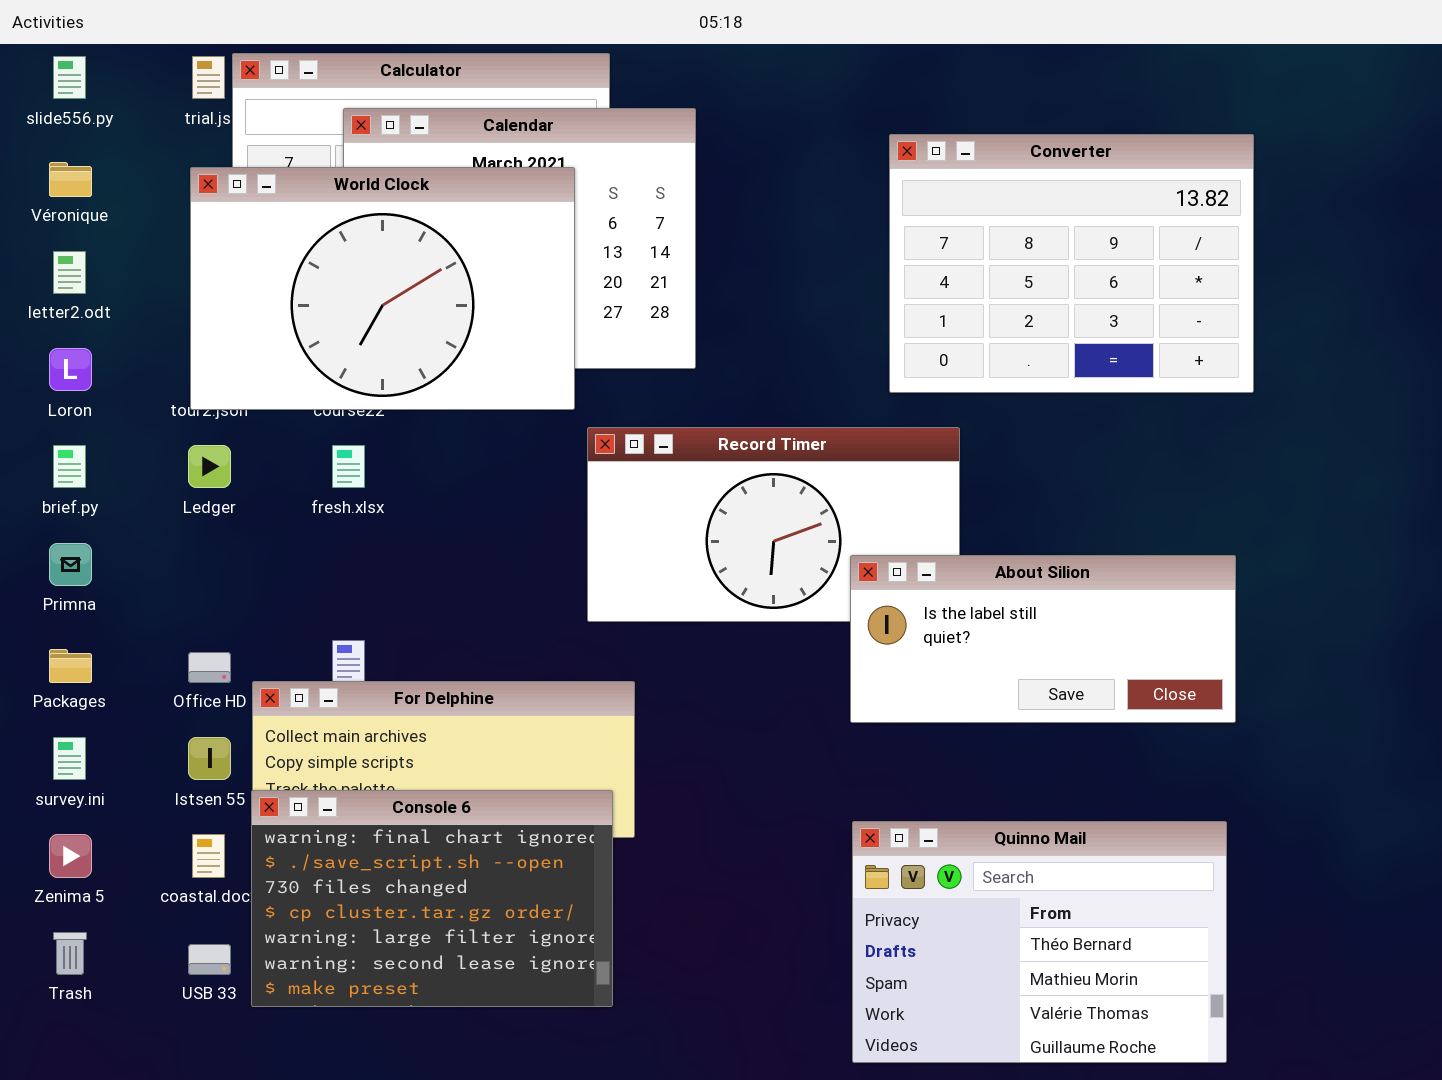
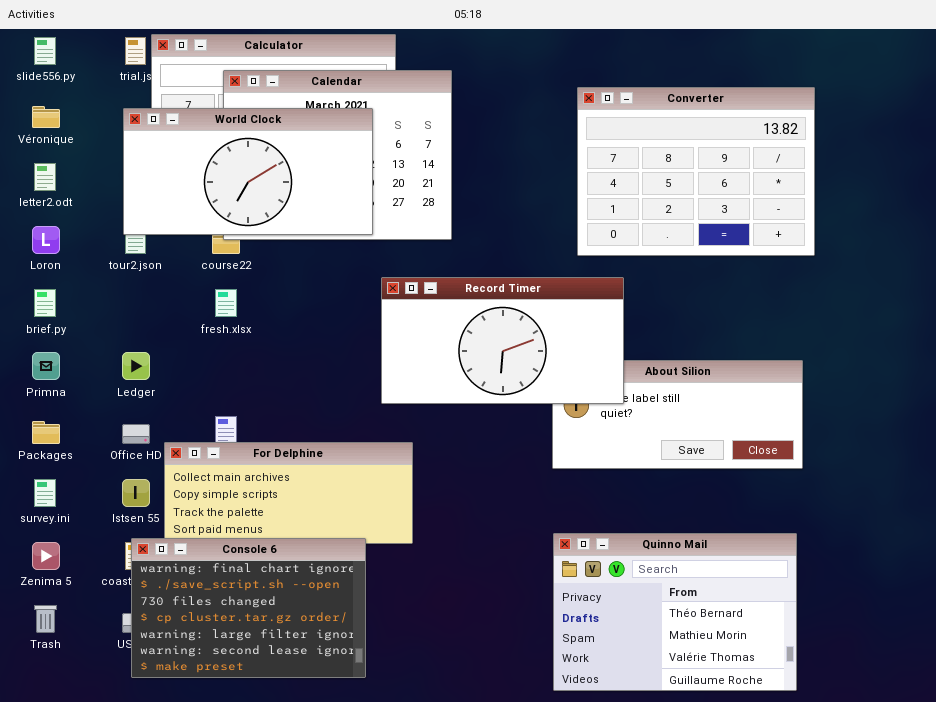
World Clock: [190,167,575,410] -> [123,108,373,235], resized
Record Timer: [587,427,960,622] -> [381,277,624,404], raised
Ledger: [188,445,231,488] -> [122,352,150,380], moved
Console 6: [251,790,613,1007] -> [131,538,366,678], moved

